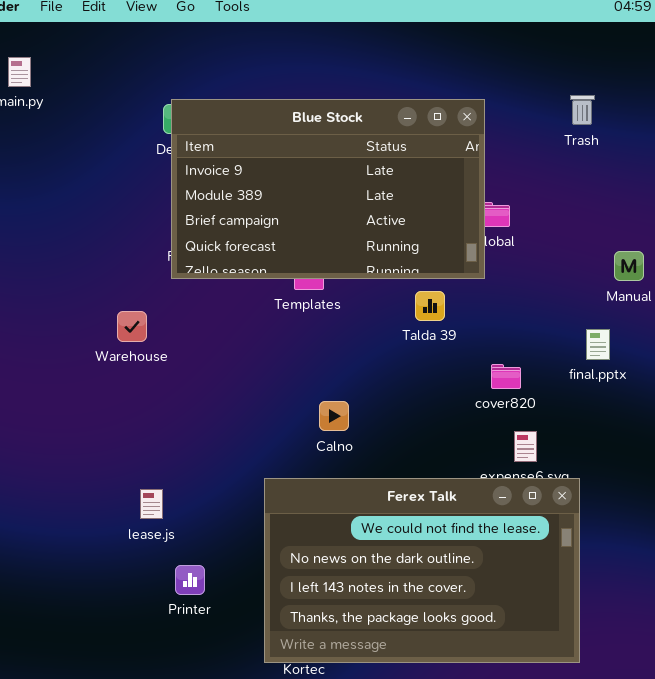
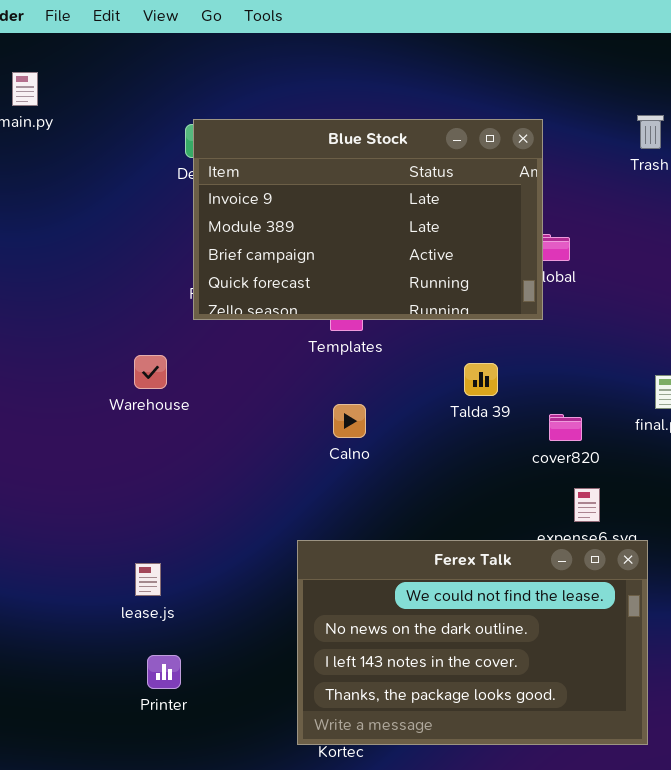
Talda 39: [415,291,445,321] -> [464,363,498,396], moved
Calno: [319,401,349,431] -> [333,404,366,438], moved
lease.js: [140,489,163,519] -> [135,563,161,596], moved
Printer: [175,565,205,595] -> [147,655,181,689], moved

